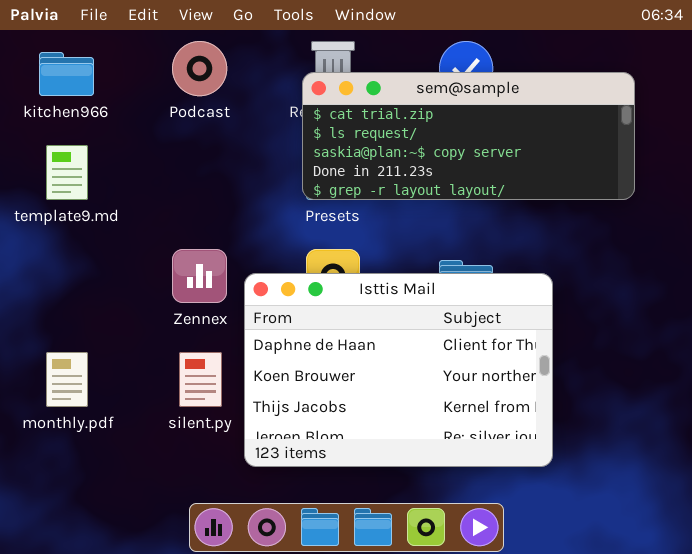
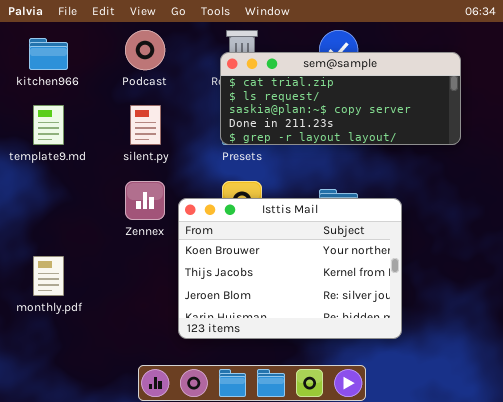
Isttis Mail: [244,273,553,467] -> [178,198,402,339], scrolled down 1 row
silent.py: [179,352,222,407] -> [130,105,161,145], moved

